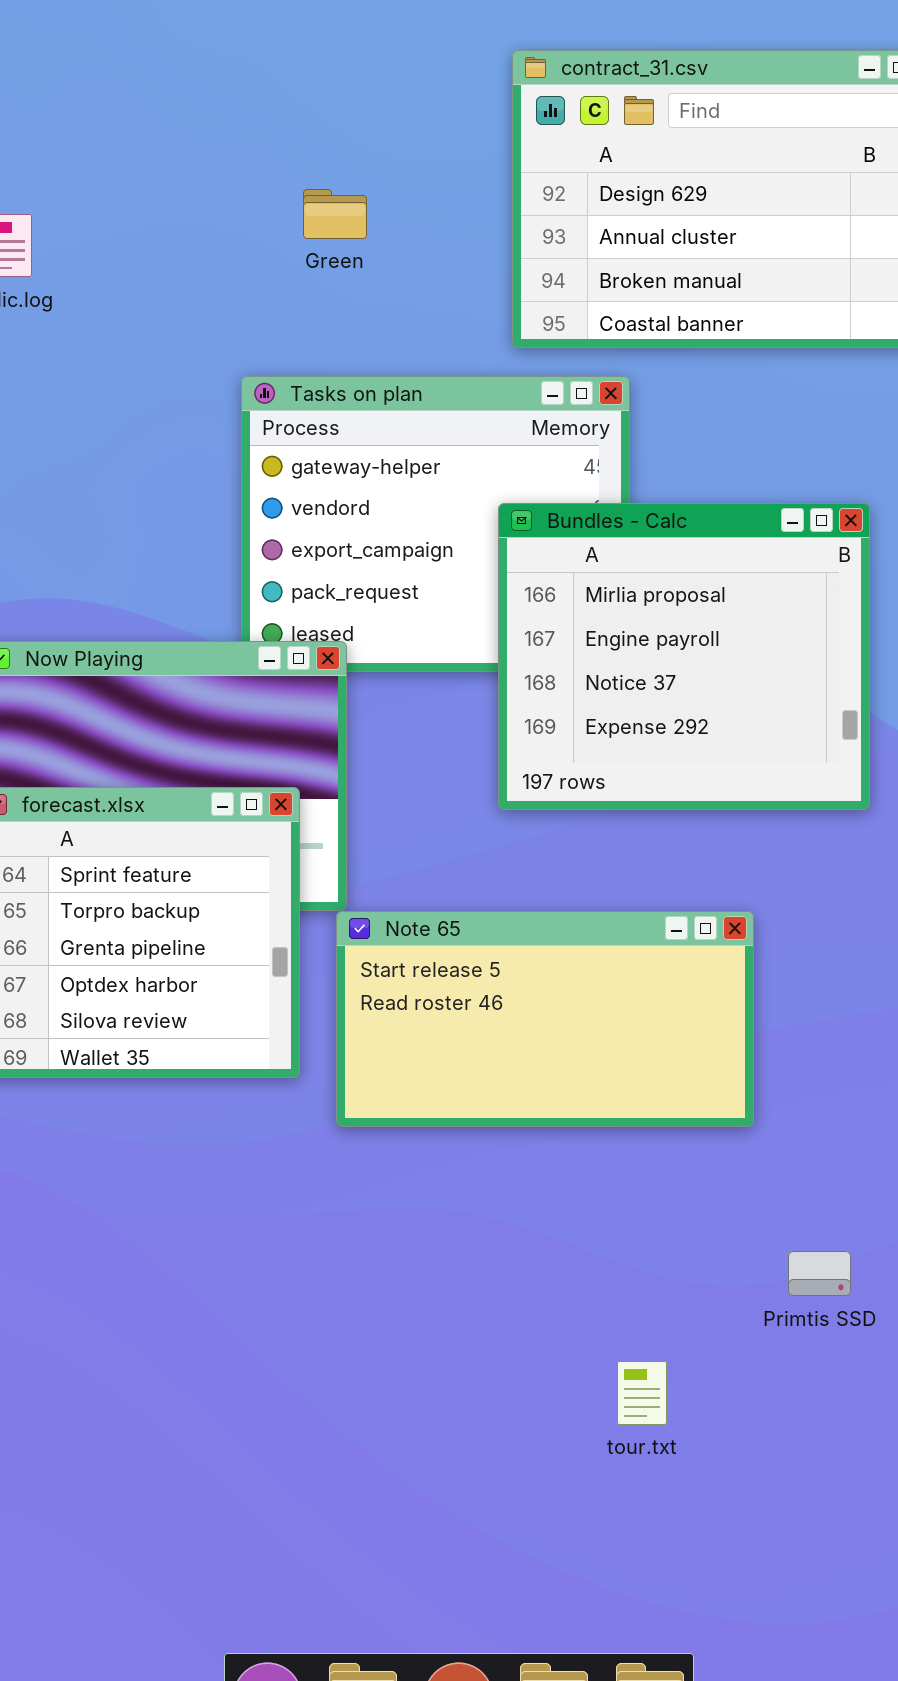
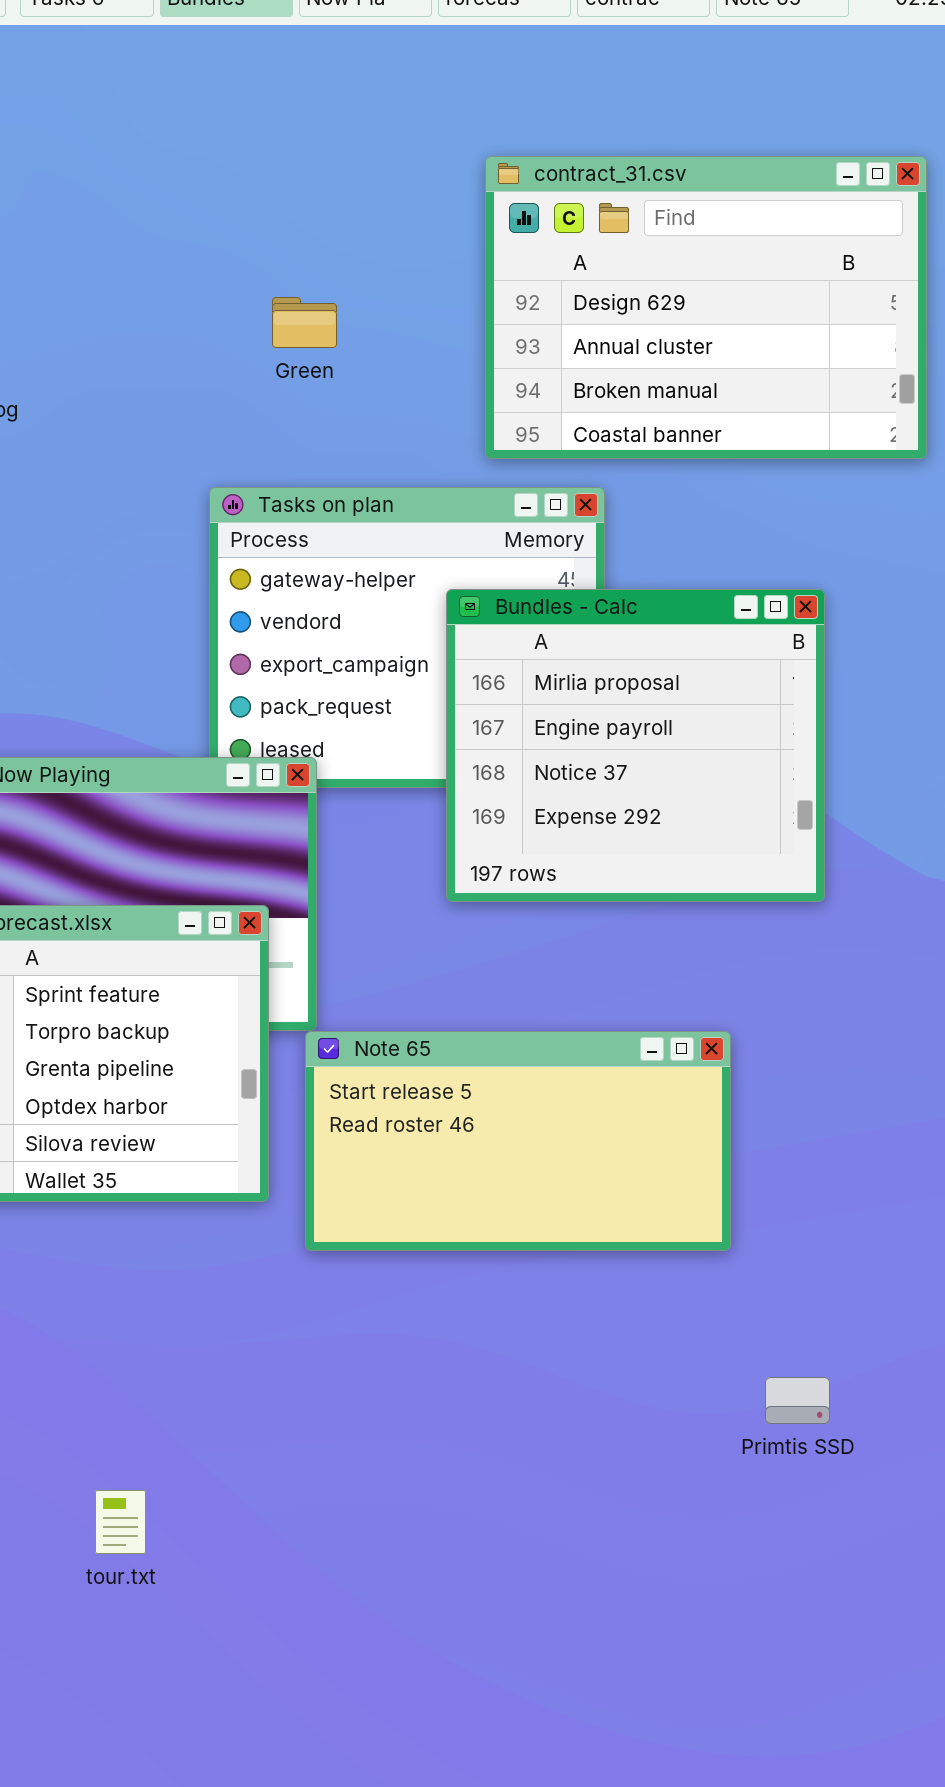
Bundles - Calc: [498,503,870,810] -> [446,589,825,902], moved
tour.txt: [617,1361,667,1425] -> [95,1490,146,1554], moved

